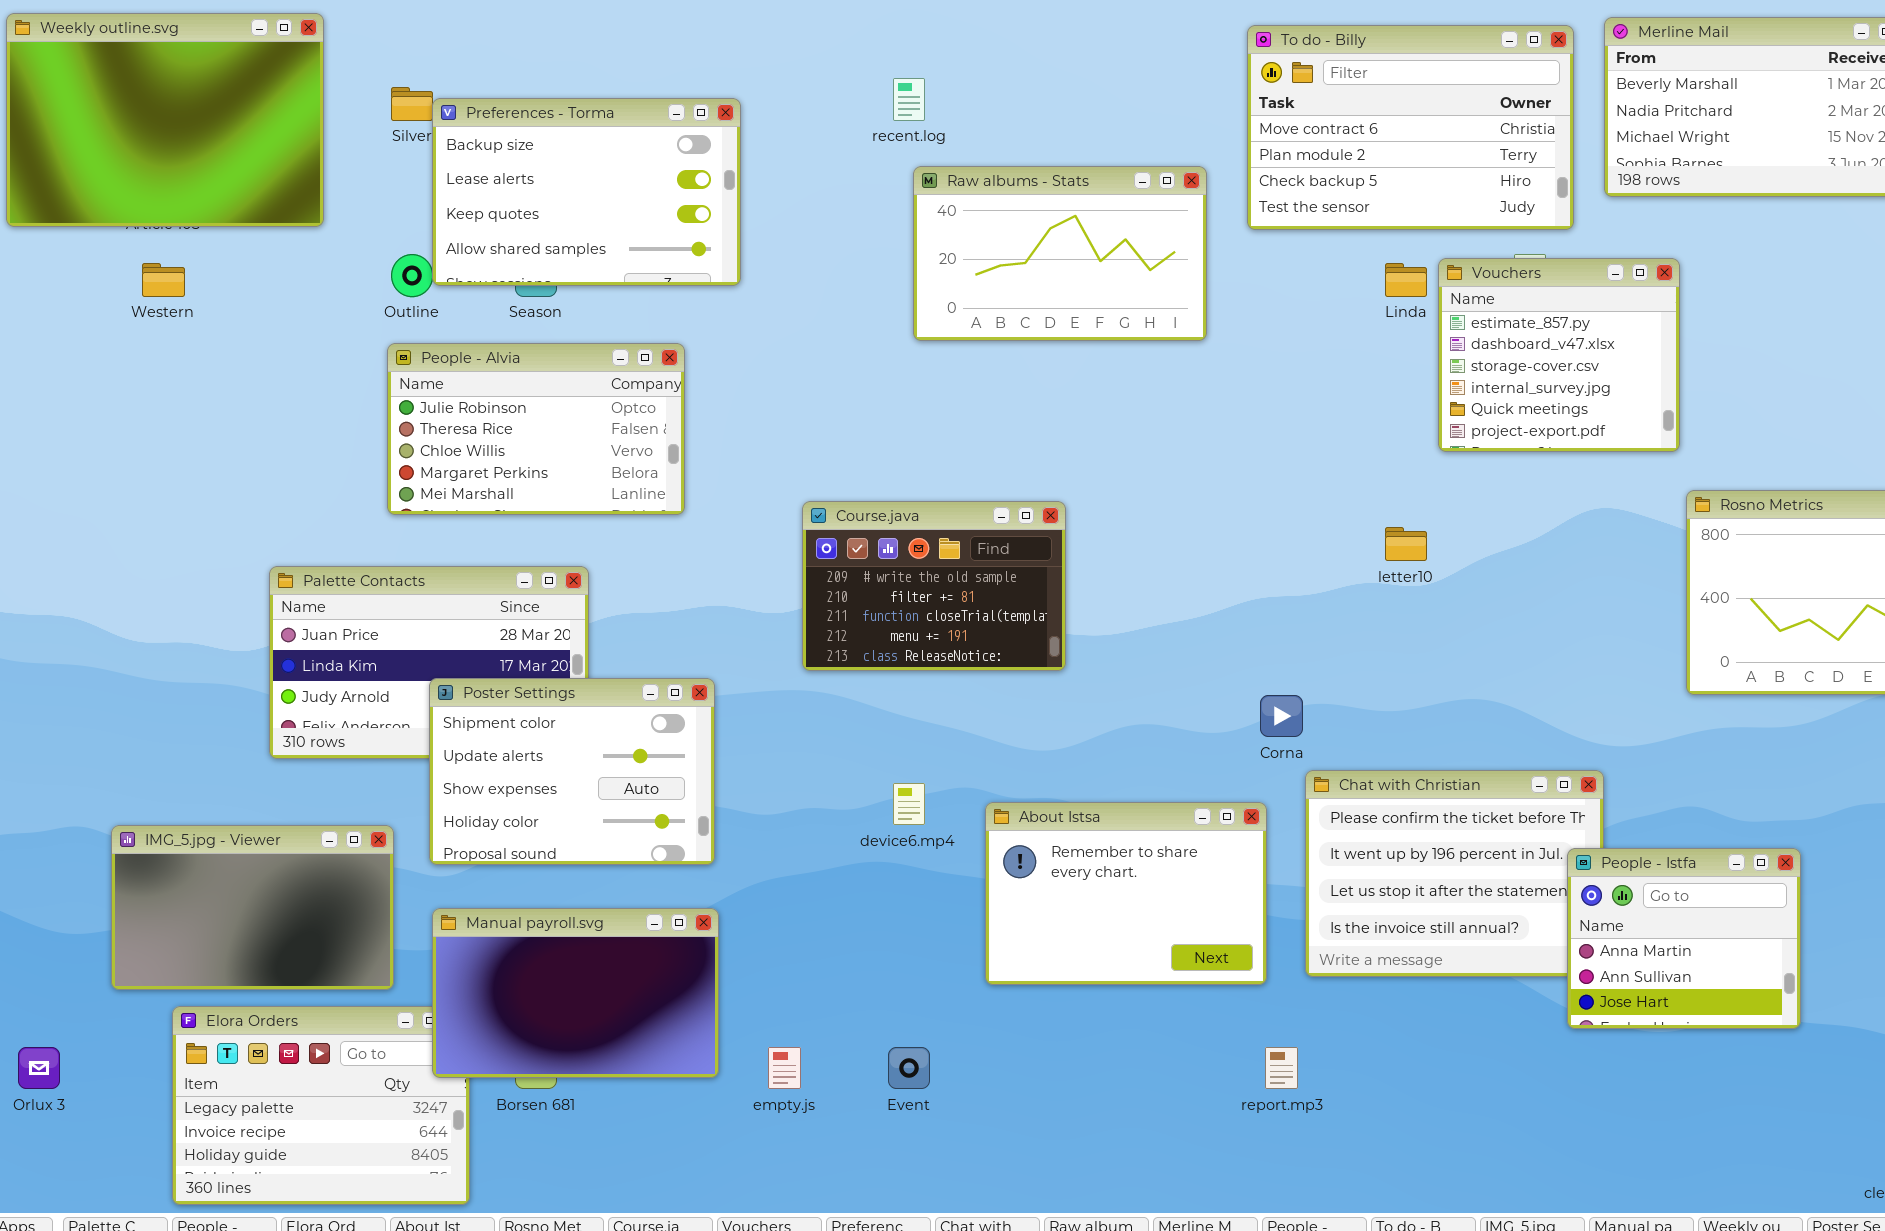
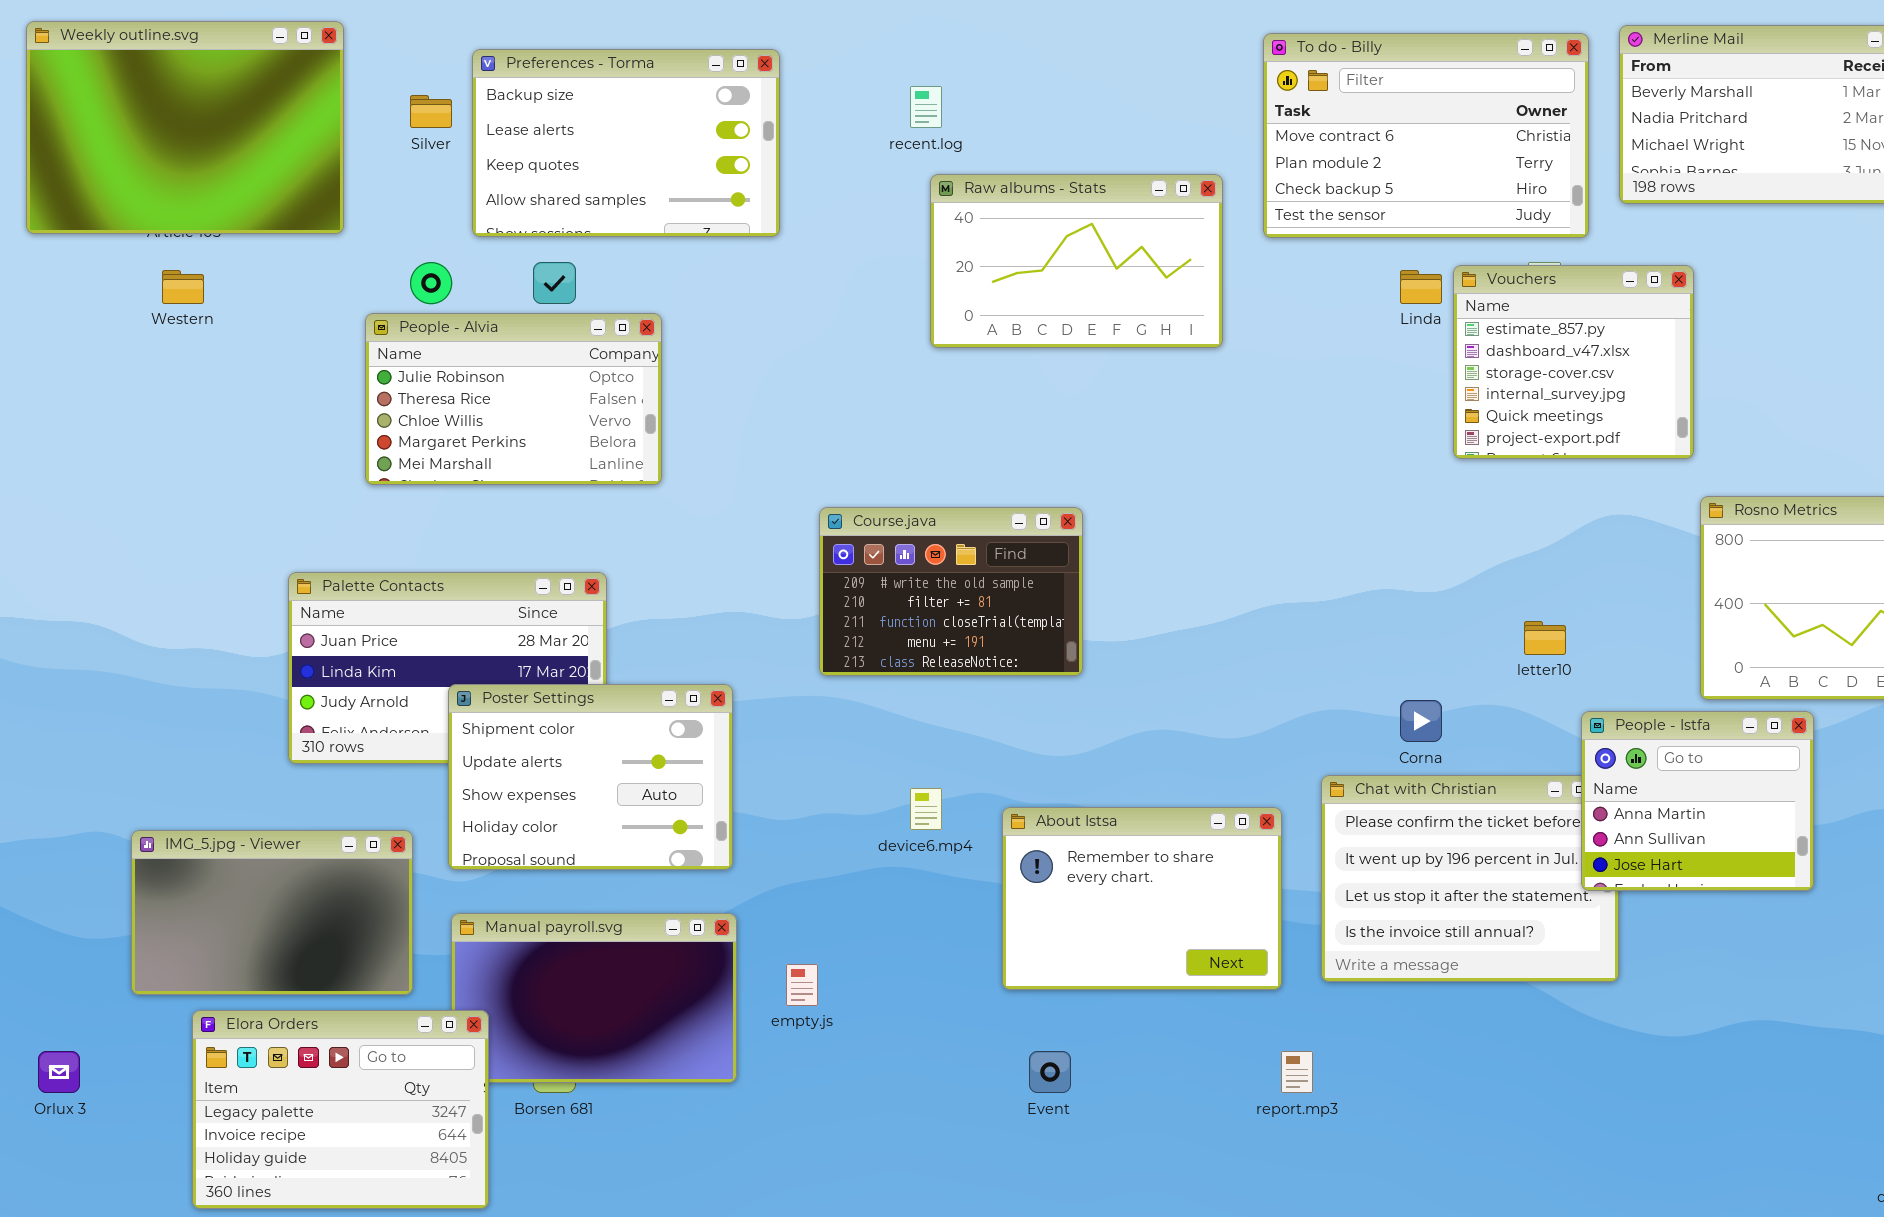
Preferences - Torma: [432,98,741,286] -> [472,49,780,237], moved
People - Alvia: [387,343,685,515] -> [365,313,662,485], moved
letter10: [1385,527,1427,561] -> [1524,621,1566,655], moved
Corna: [1260,695,1303,737] -> [1400,700,1442,742], moved
People - Istfa: [1567,848,1801,1029] -> [1581,711,1814,891], moved
Elora Orders: [172,1006,470,1205] -> [192,1010,489,1209], raised
empty.js: [768,1047,801,1089] -> [786,964,818,1006], moved
Event: [888,1047,930,1089] -> [1029,1051,1071,1093], moved

